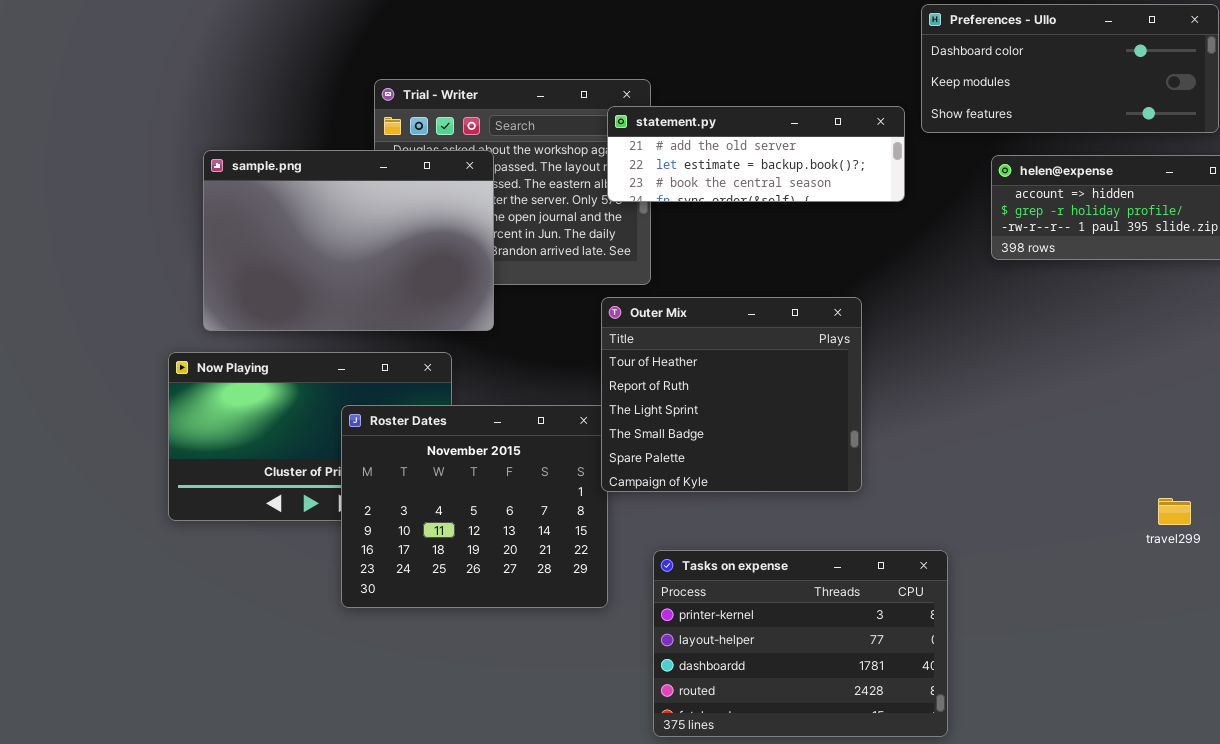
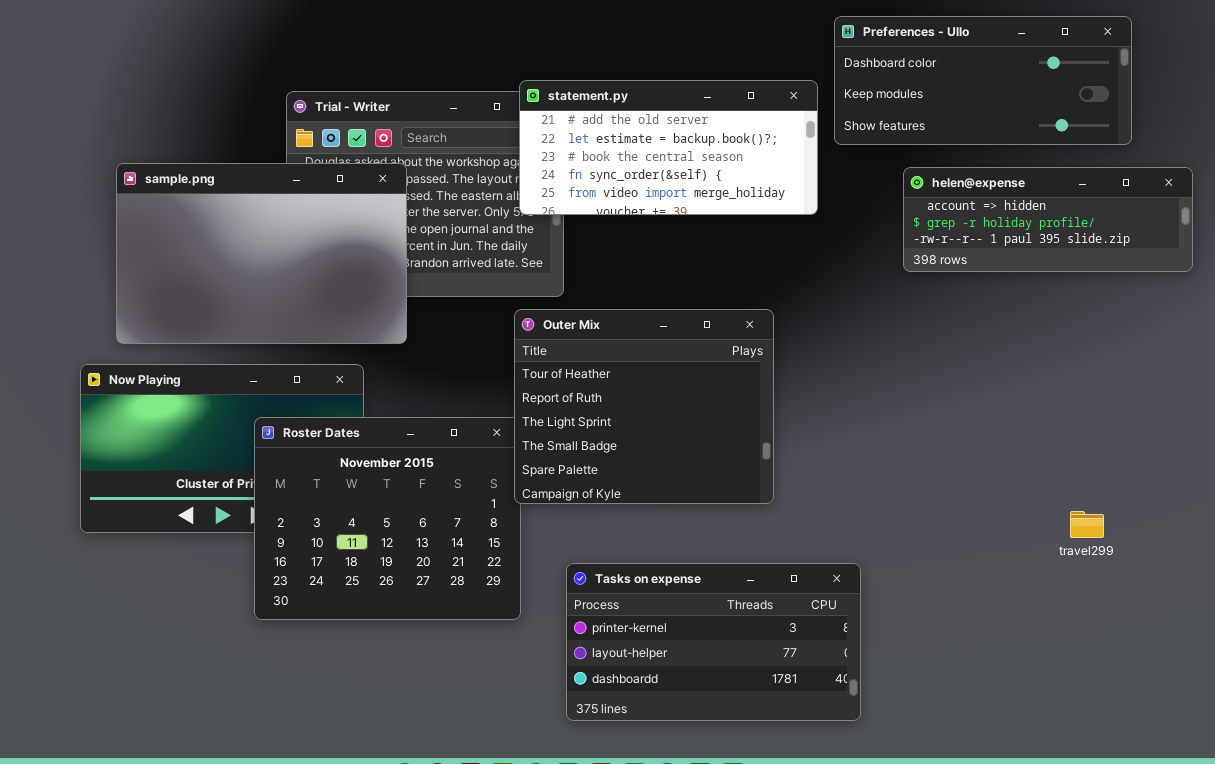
statement.py: [607,106,905,202] -> [519,80,818,215], resized
Tasks on expense: [653,550,948,737] -> [566,563,861,721], resized

